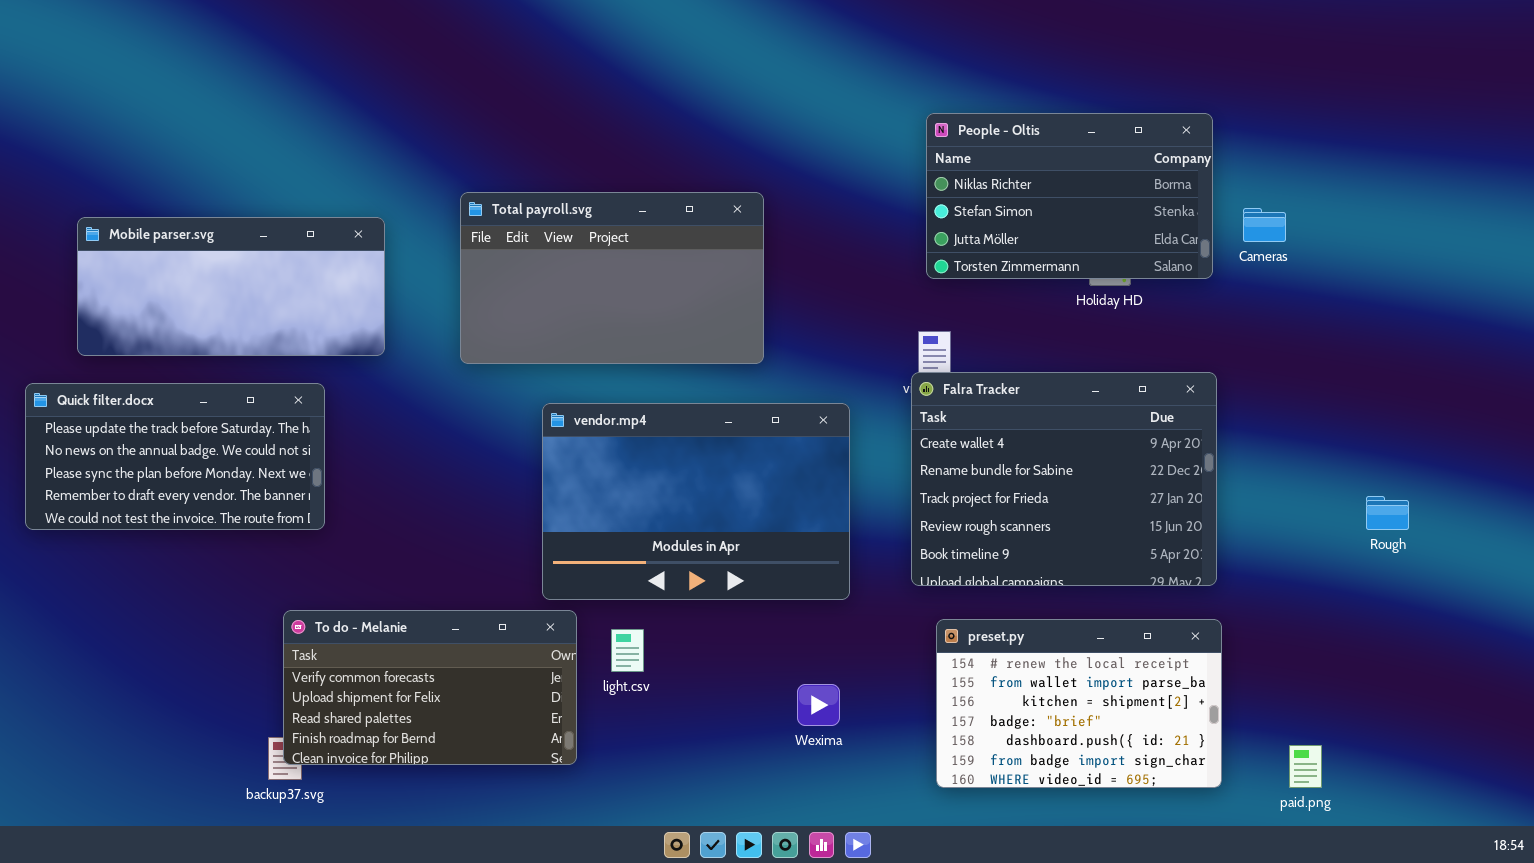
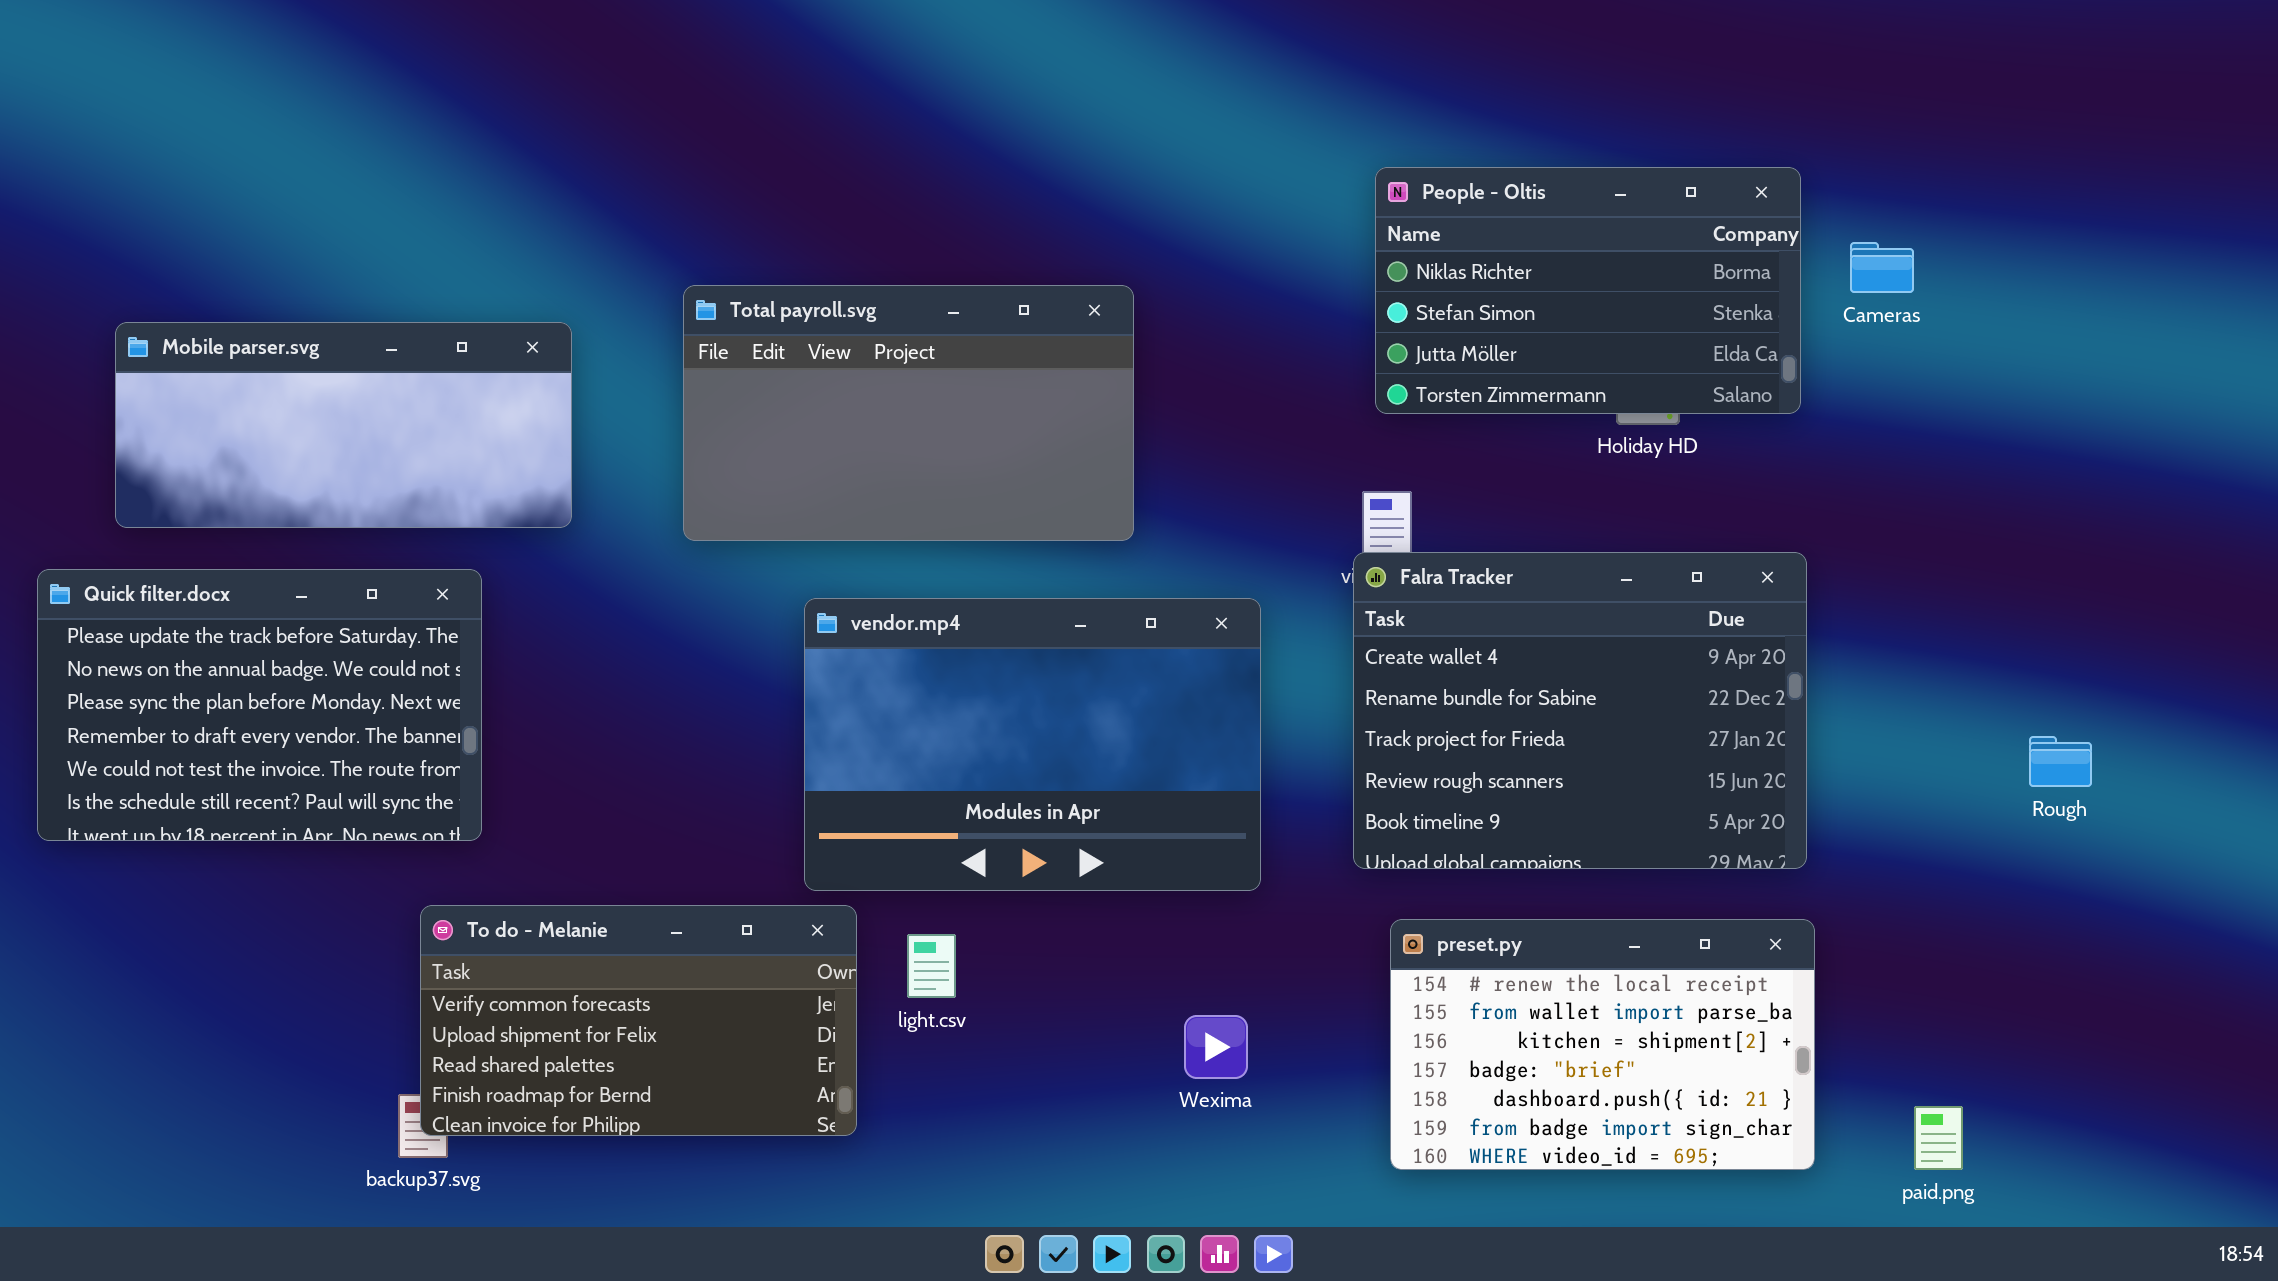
Cameras: [1243,208,1286,242] -> [1850,242,1914,293], moved
Quick filter.docx: [25,383,325,530] -> [37,569,482,841], resized

